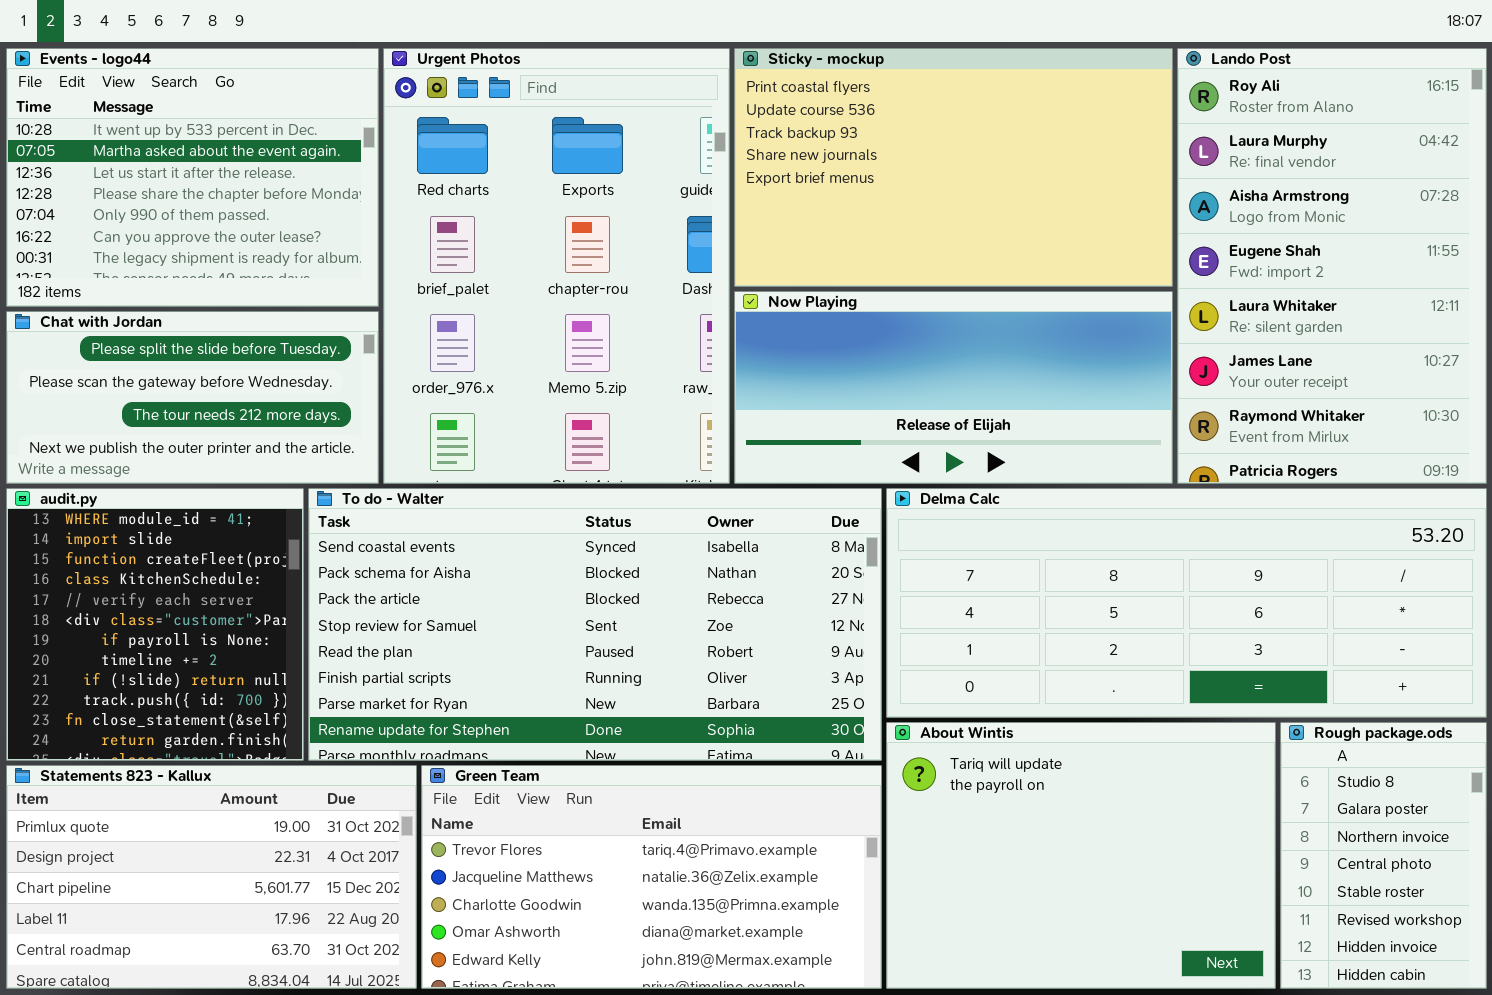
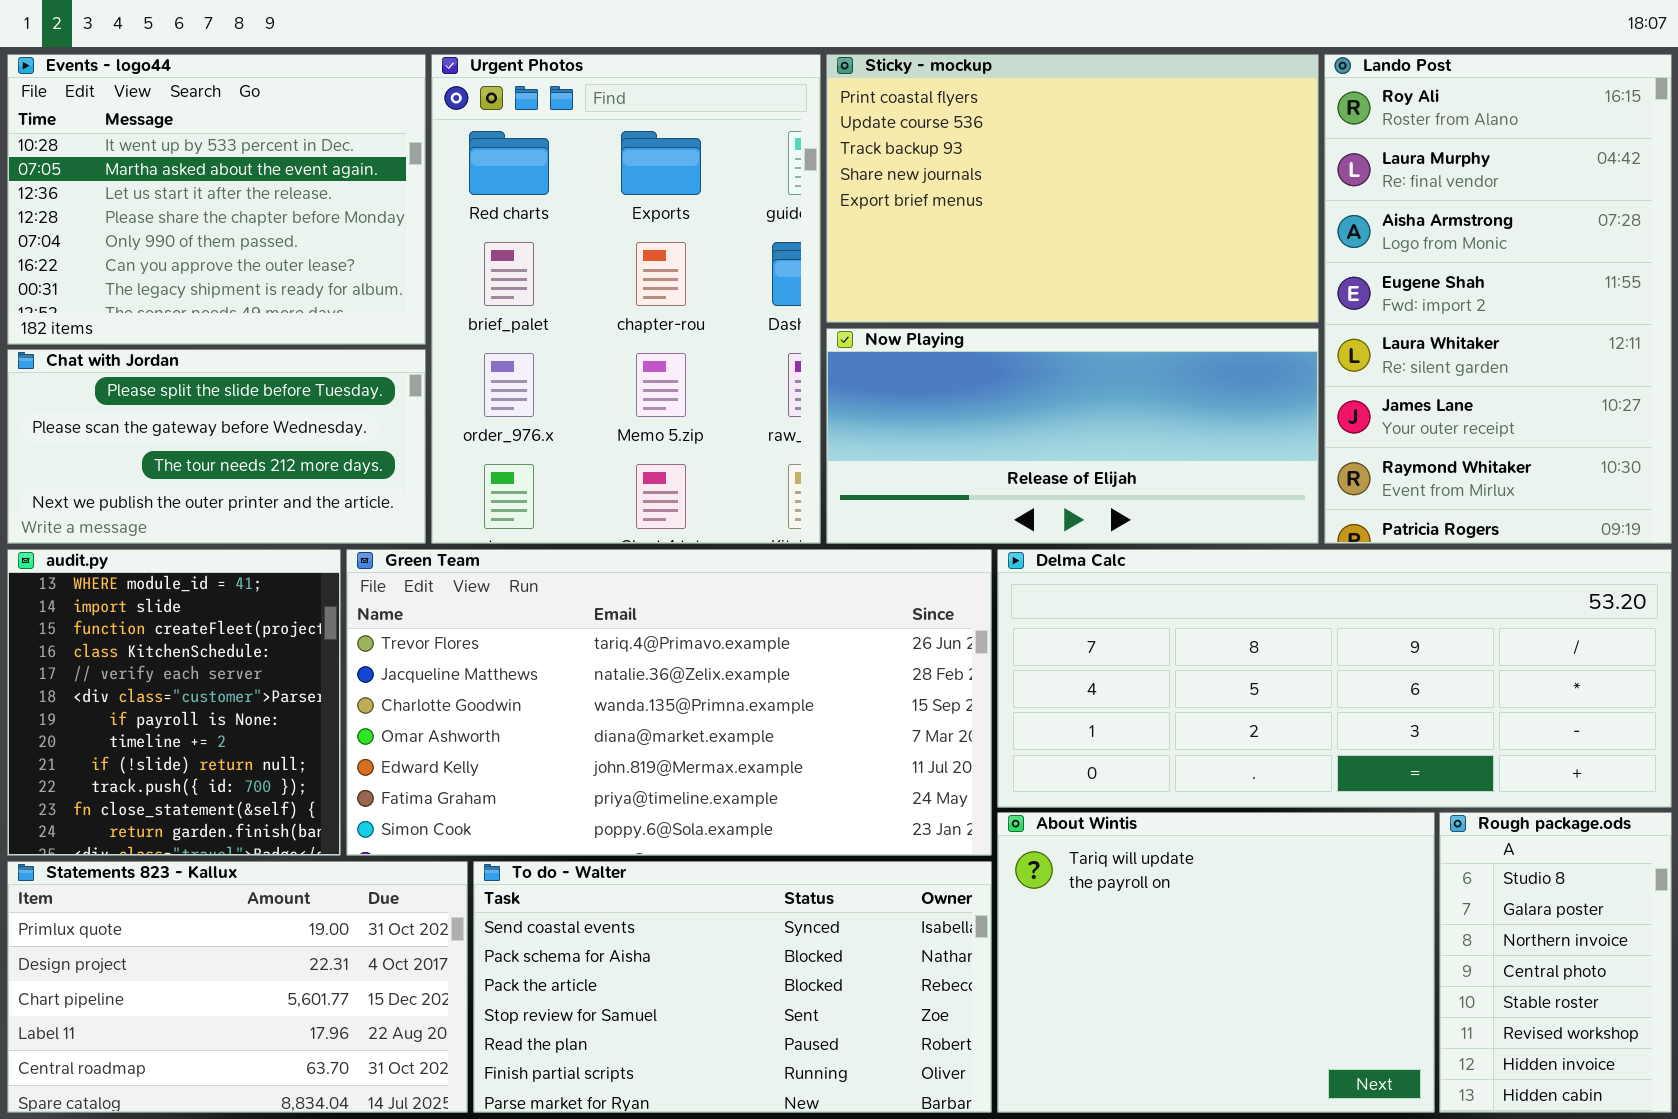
To do - Walter: [308,488,882,761] -> [473,861,992,1113], moved, resized
Green Team: [421,765,882,989] -> [346,549,992,856], moved, resized

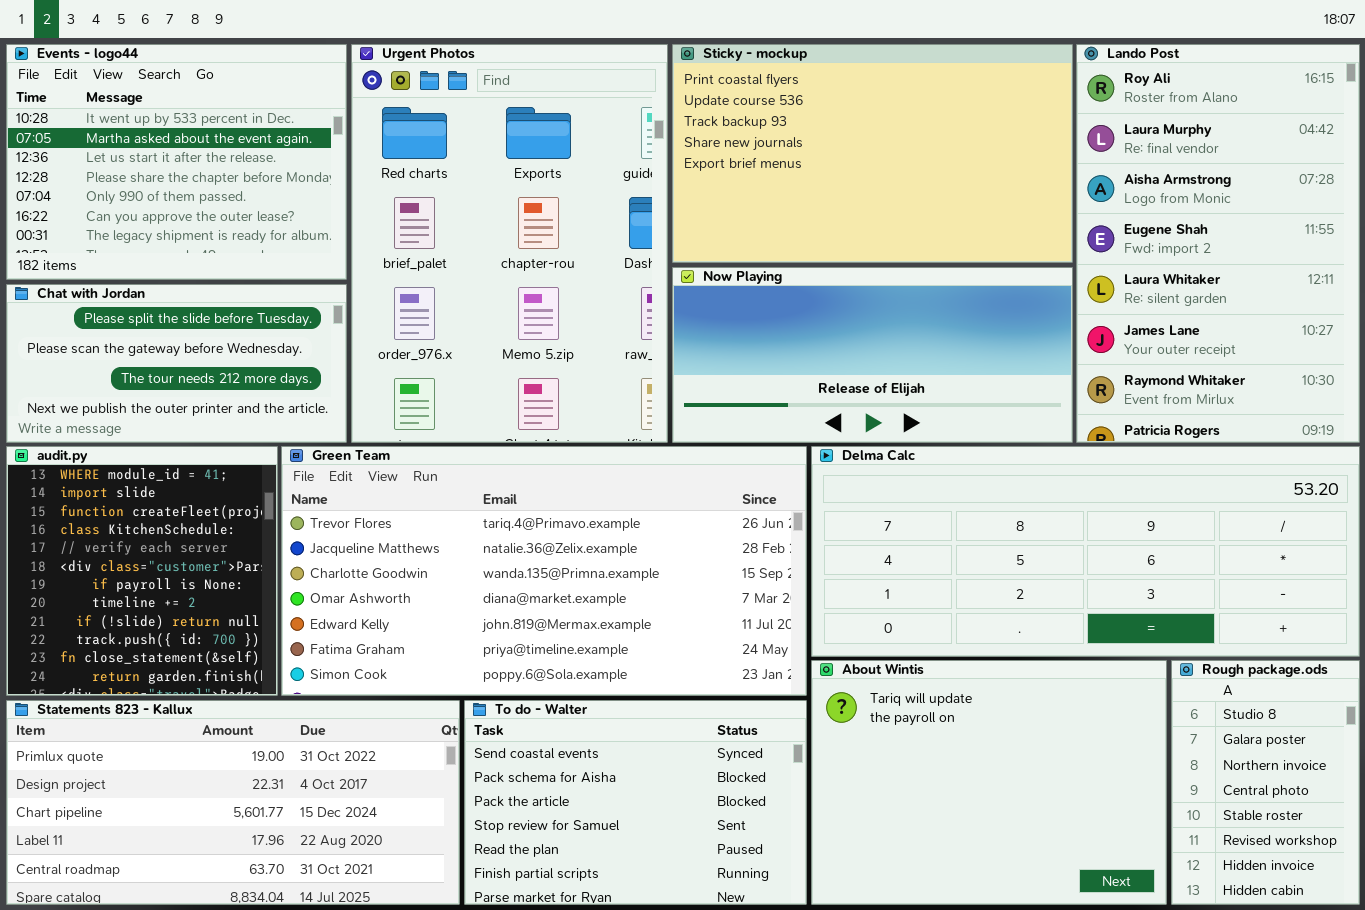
Statements 823 - Kallux: [7,861,468,1113] -> [6,700,460,905], resized
To do - Walter: [473,861,992,1113] -> [464,700,807,905], resized

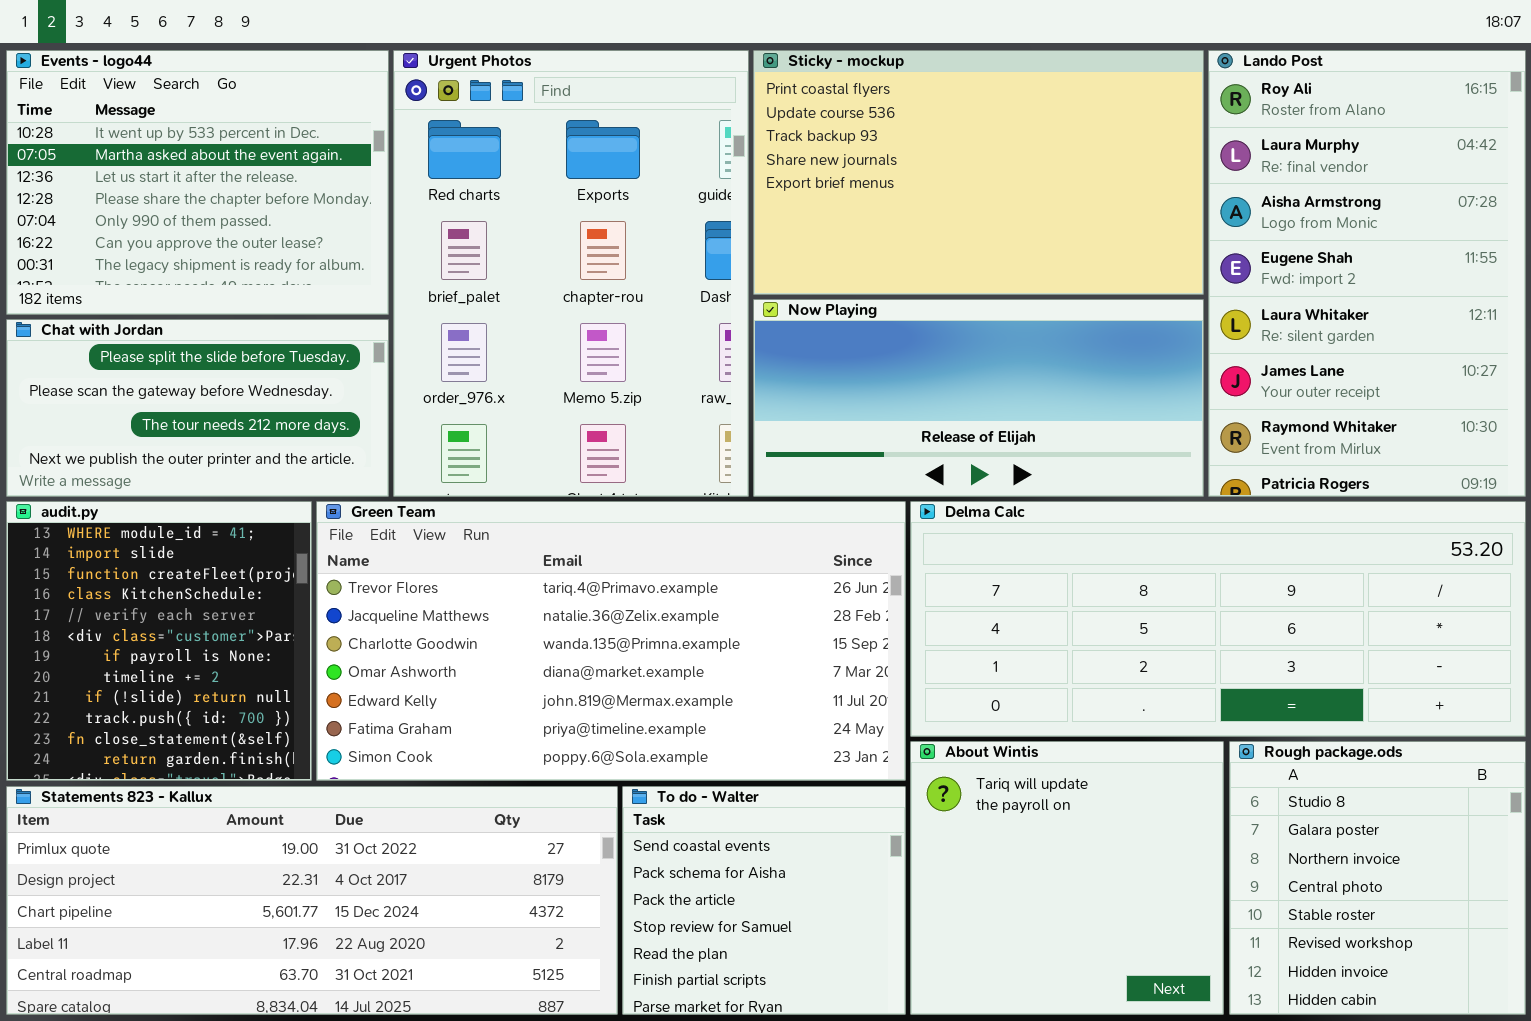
About Wintis: [811,660,1167,905] -> [910,741,1224,1015], resized
Rough package.ods: [1171,660,1360,905] -> [1229,741,1526,1015], resized
Statements 823 - Kallux: [6,700,460,905] -> [6,786,618,1015], resized
To do - Walter: [464,700,807,905] -> [622,786,906,1015], resized

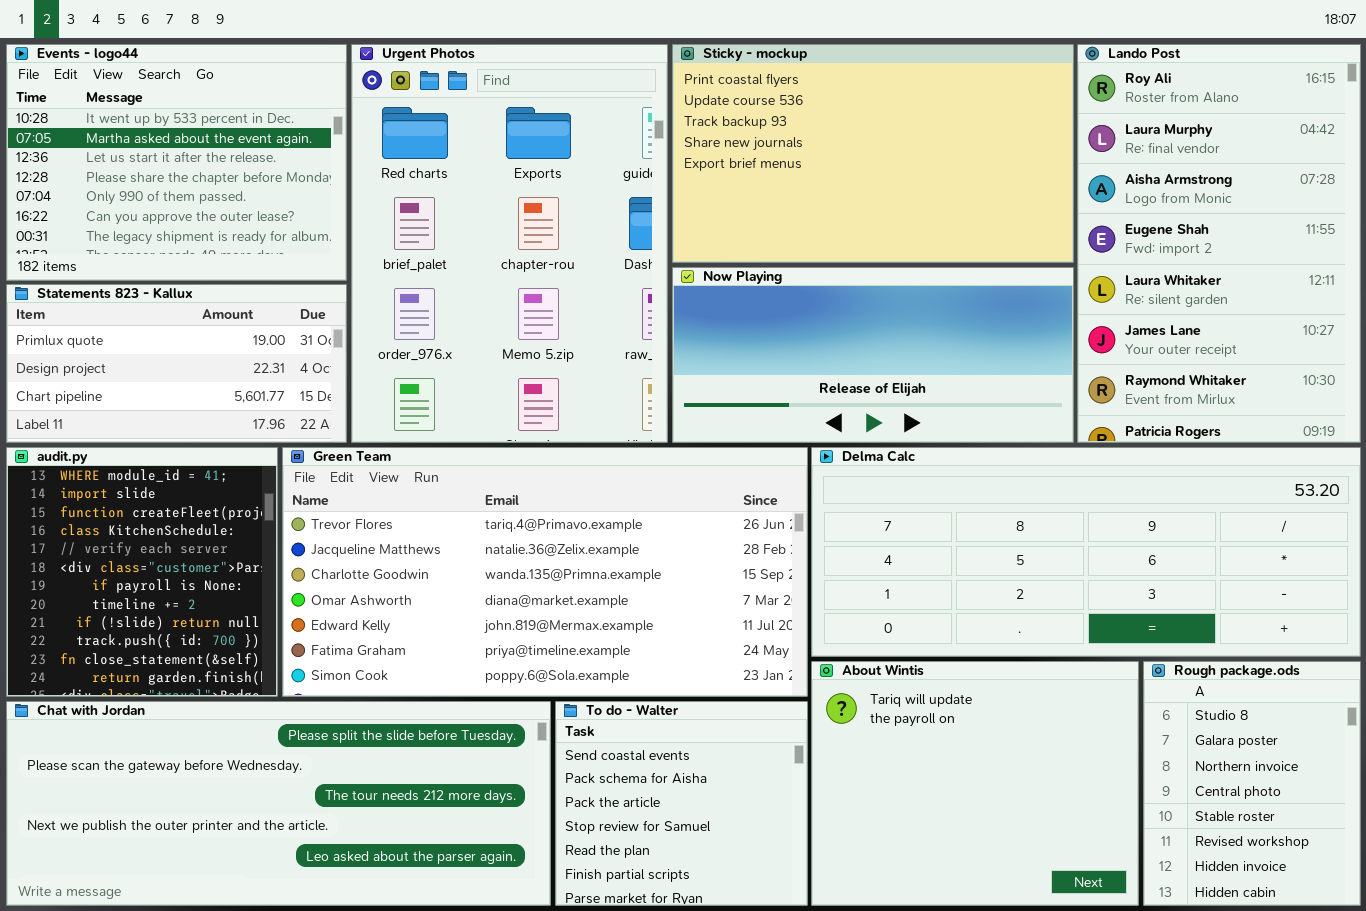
Chat with Jordan: [6,319,389,497] -> [6,701,551,906], moved, resized
About Wintis: [910,741,1224,1015] -> [811,661,1139,906], resized
Rough package.ods: [1229,741,1526,1015] -> [1143,661,1361,906], resized
Statements 823 - Kallux: [6,786,618,1015] -> [6,284,347,443], moved, resized

